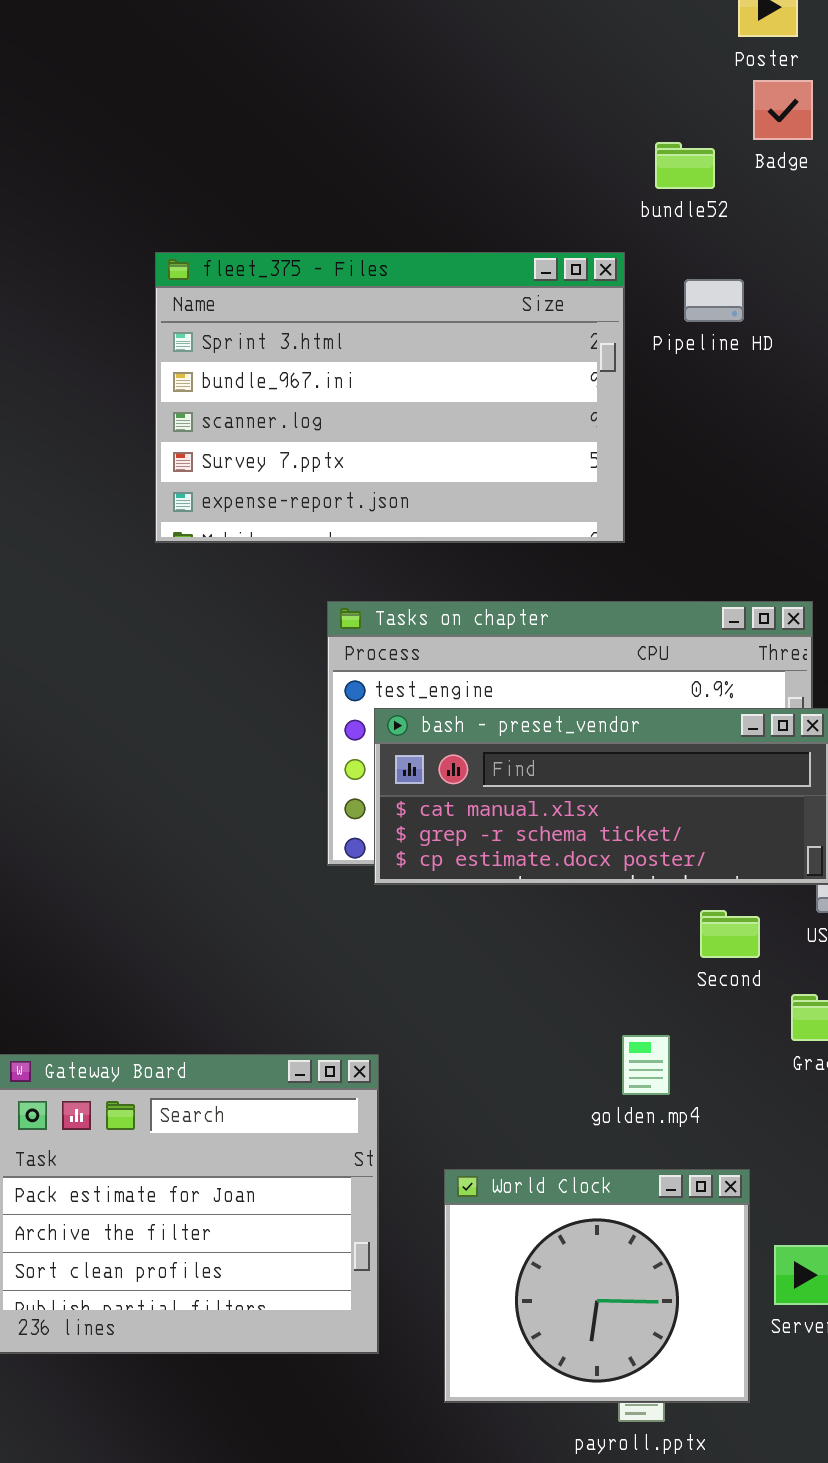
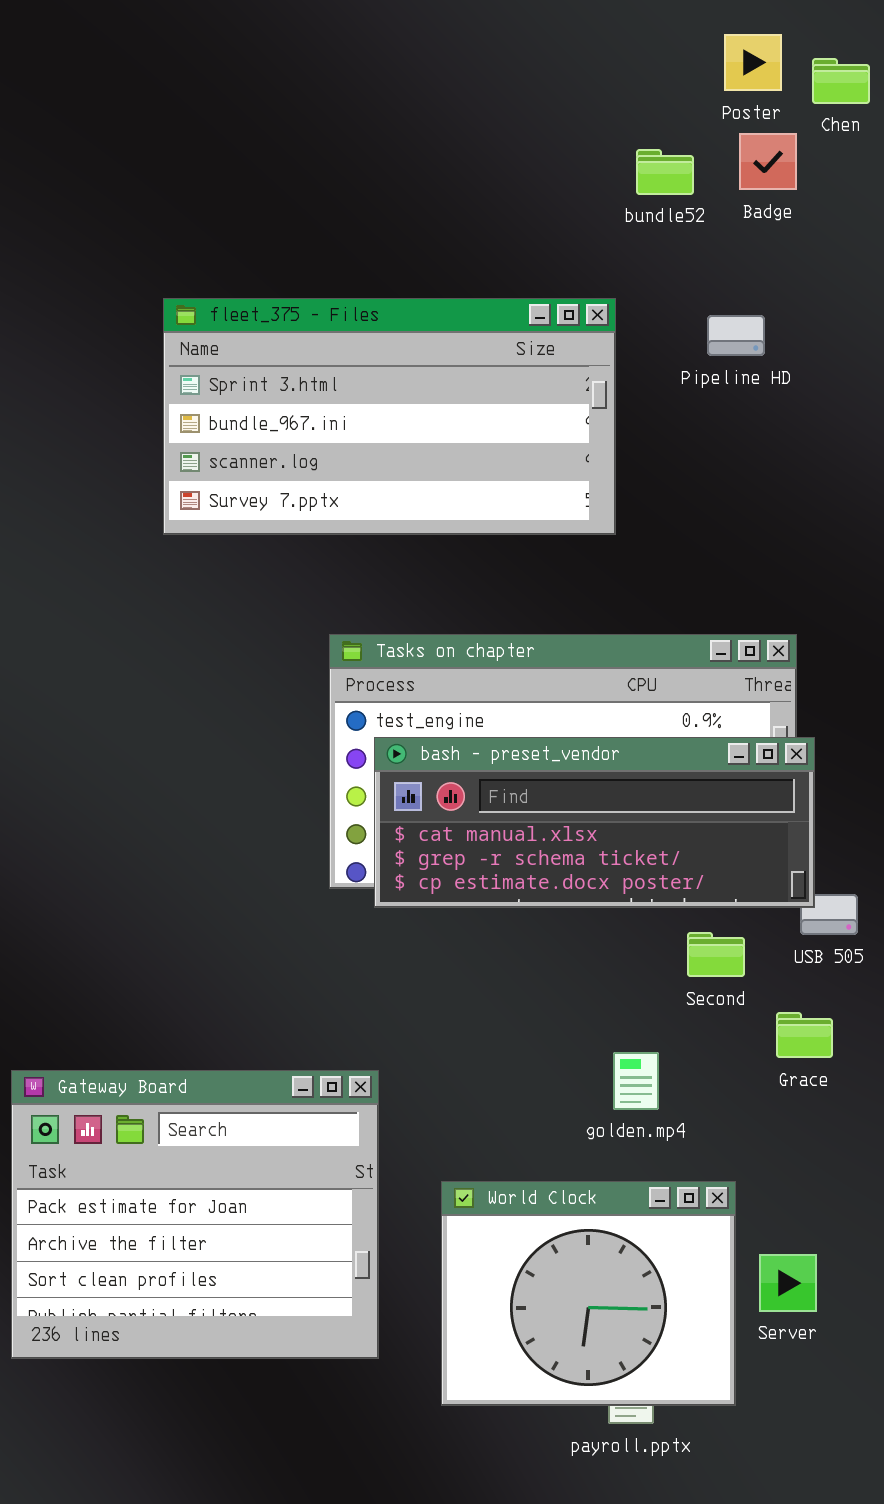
bundle52: [655,142,715,189] -> [636,149,694,195], moved
fleet_375 - Files: [155,252,625,543] -> [163,298,616,535], resized
Pipeline HD: [684,279,744,322] -> [707,315,765,356], moved

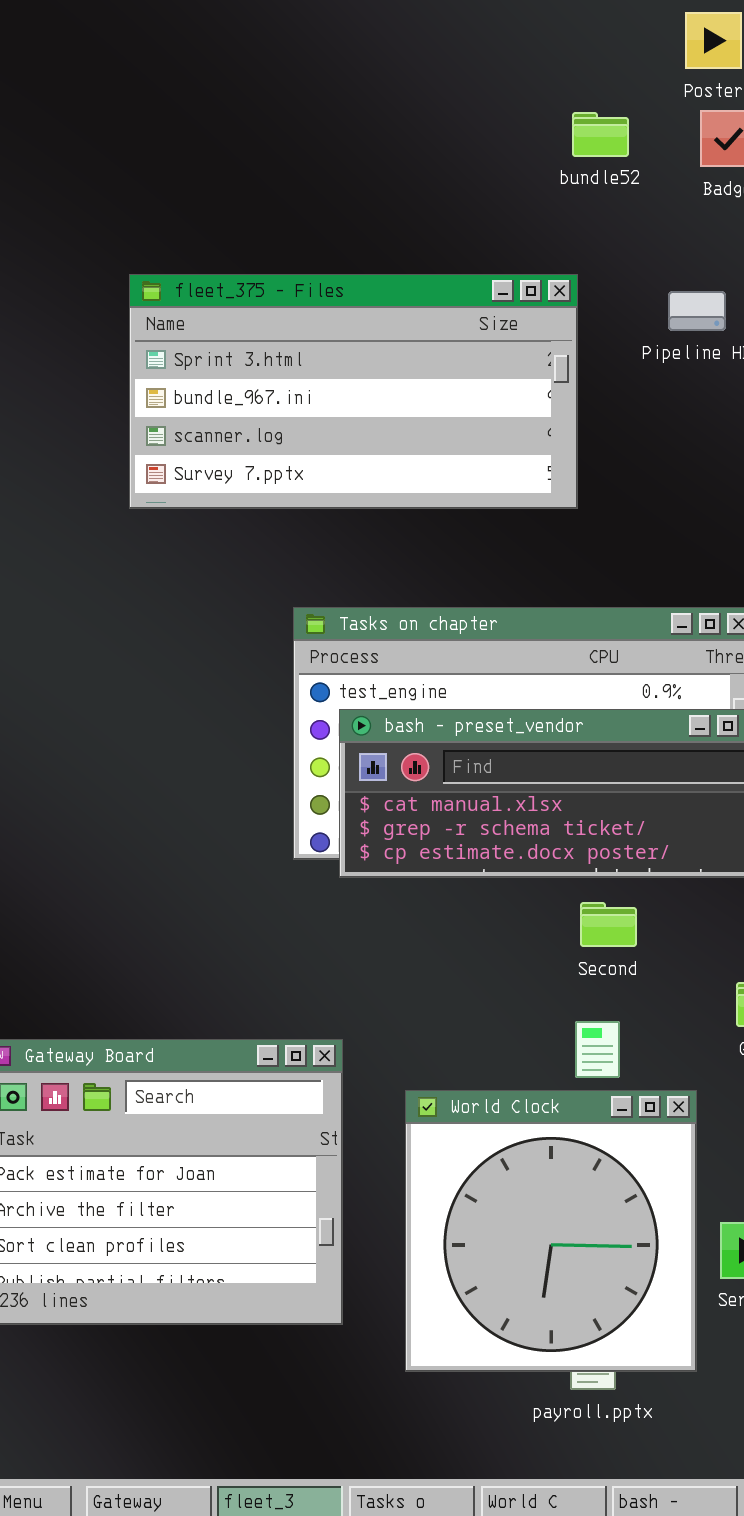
bundle52: [636,149,694,195] -> [572,112,629,157], moved
Second: [687,932,745,977] -> [580,902,637,947], moved
World Clock: [441,1181,736,1406] -> [405,1090,697,1372], resized

